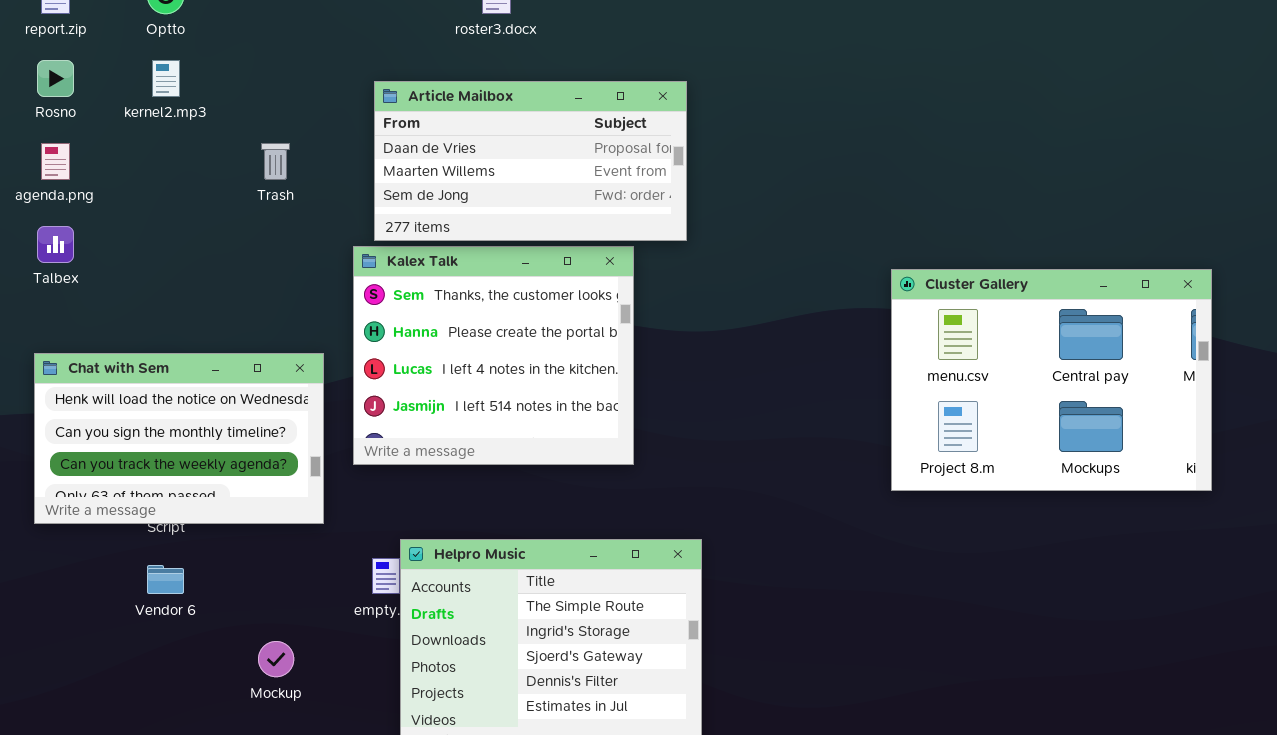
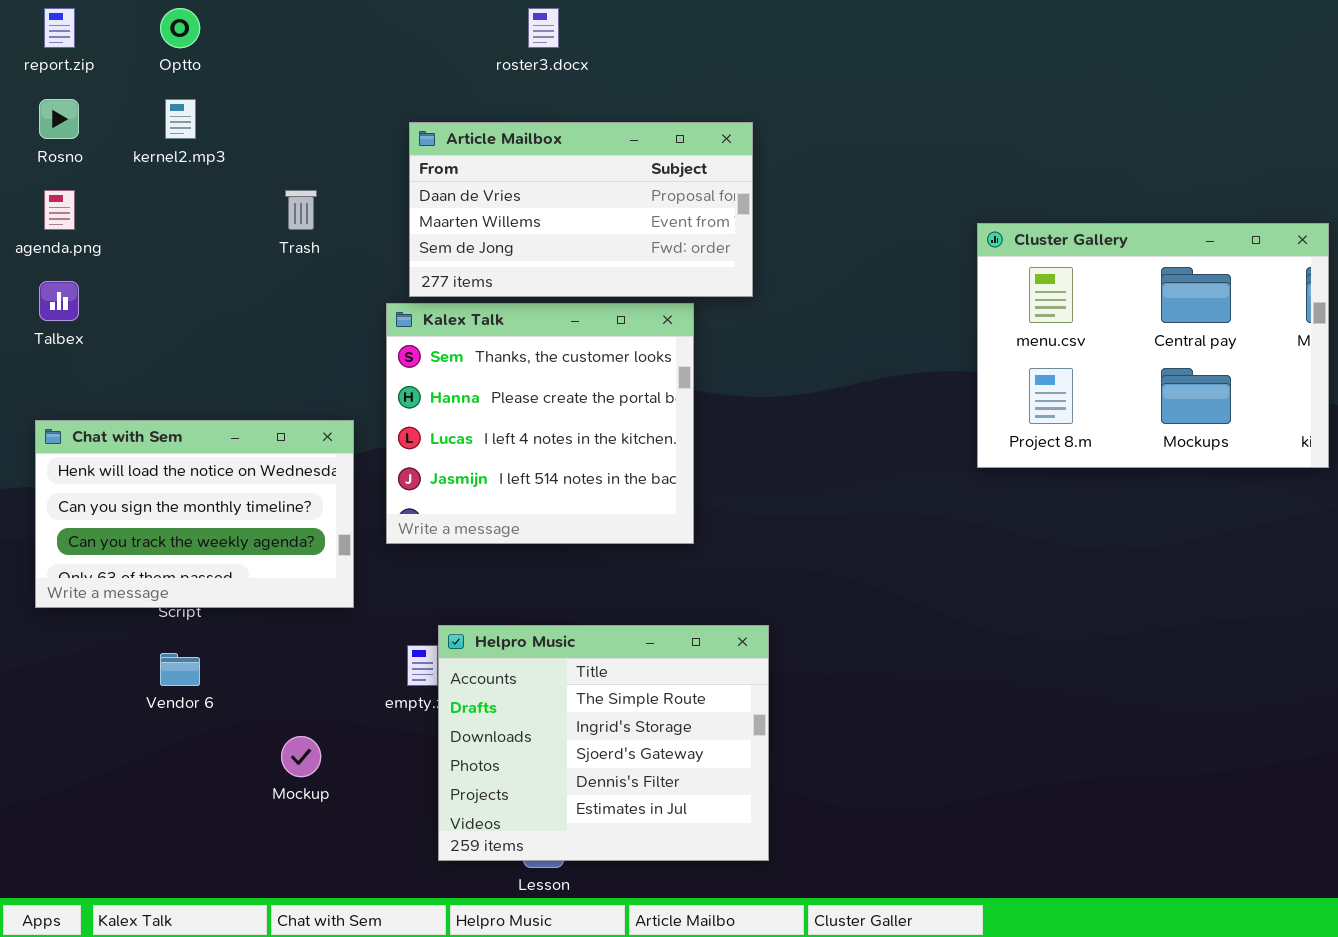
Cluster Gallery: [891,269,1212,491] -> [977,223,1329,468], moved

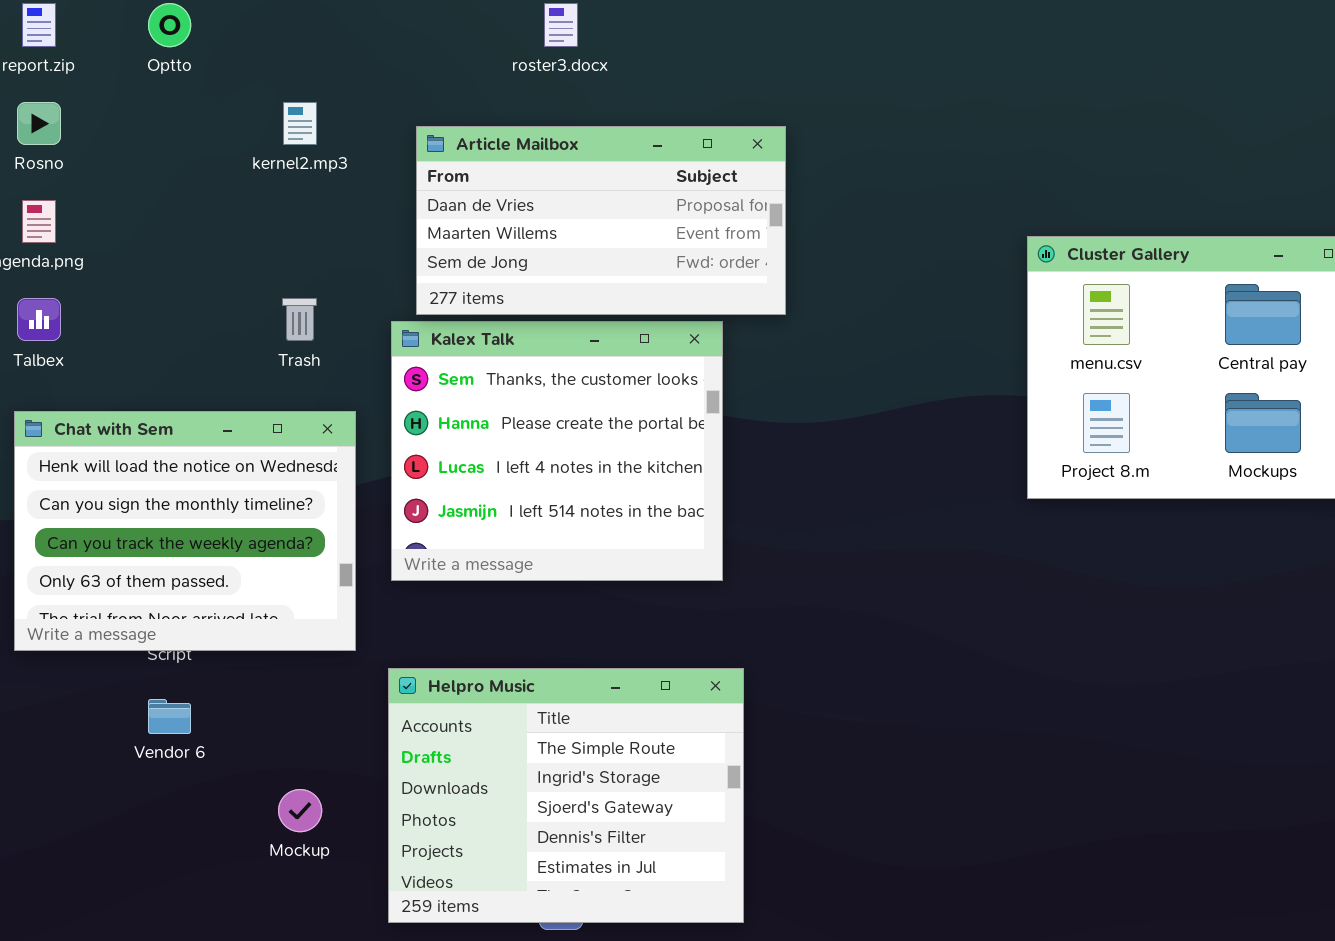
kernel2.mp3: [165,99,196,139] -> [283,102,317,145], moved
Trash: [285,190,317,230] -> [282,298,317,341], moved
Chat with Sem: [35,420,354,608] -> [14,411,356,651], resized
Helpro Music: [438,625,769,861] -> [388,668,744,923], moved

